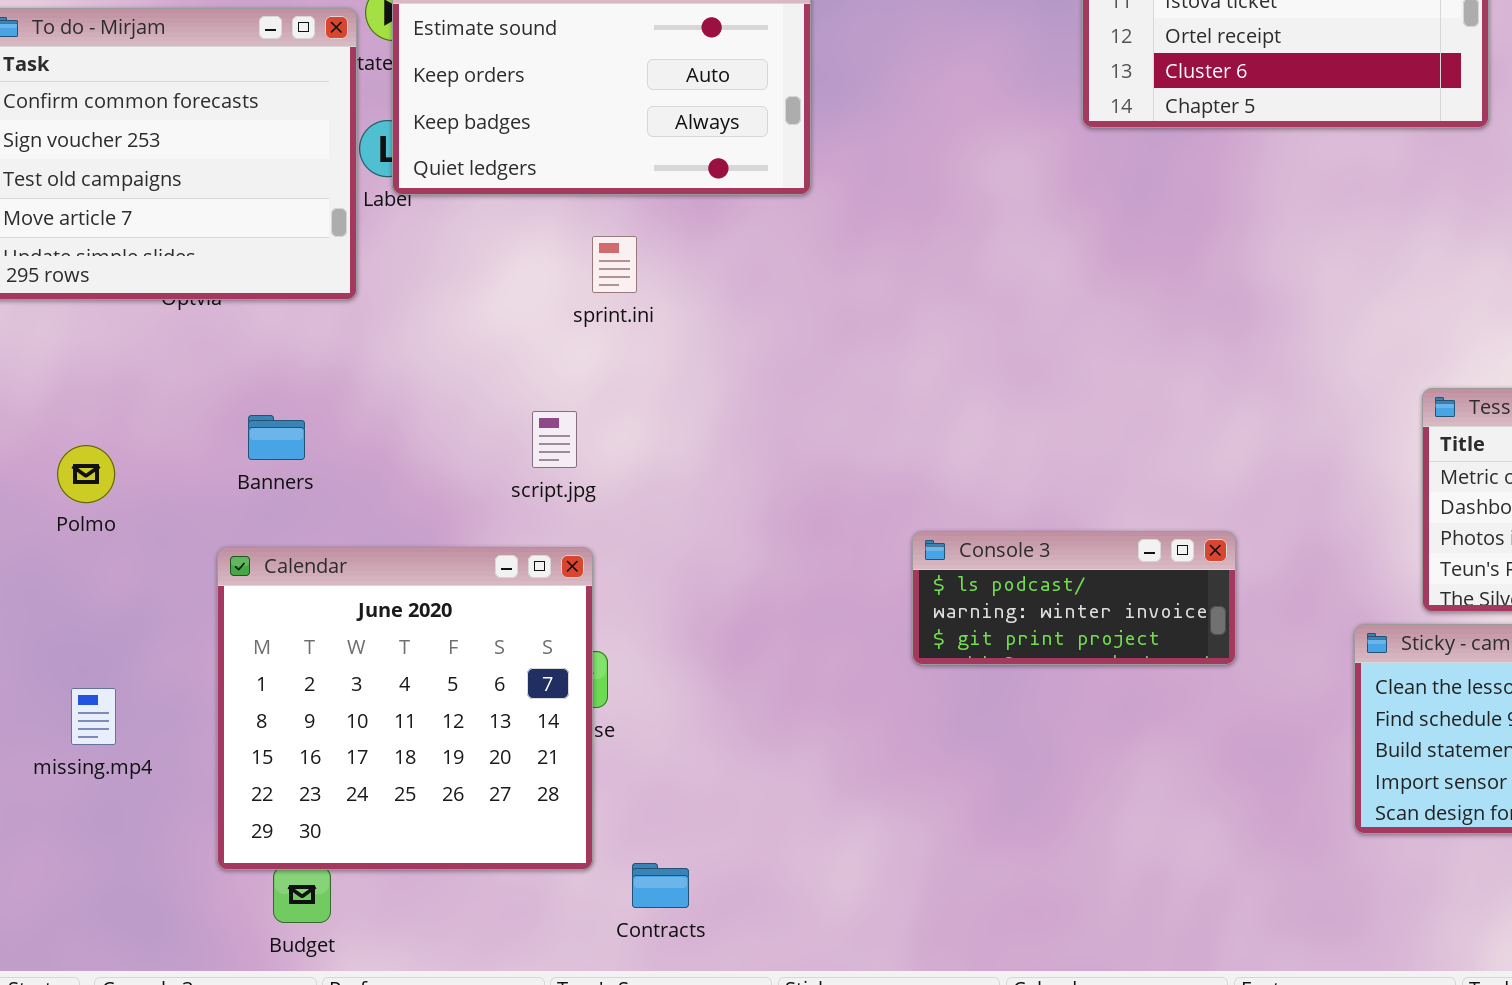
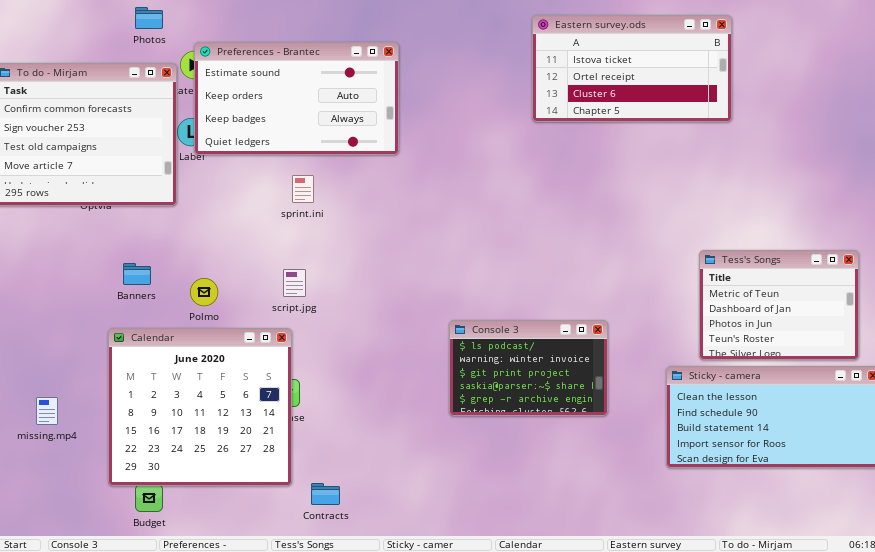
script.jpg: [532,411,577,468] -> [283,269,306,297], moved
Polmo: [57,445,115,503] -> [190,278,218,306], moved
Console 3: [912,531,1236,665] -> [449,320,608,416], resized

